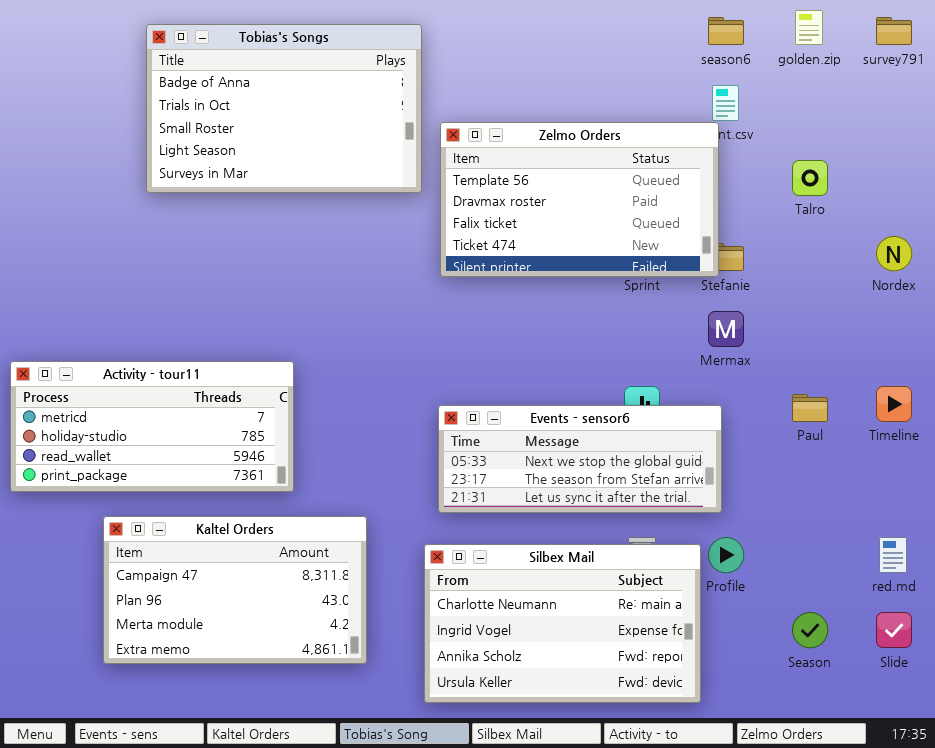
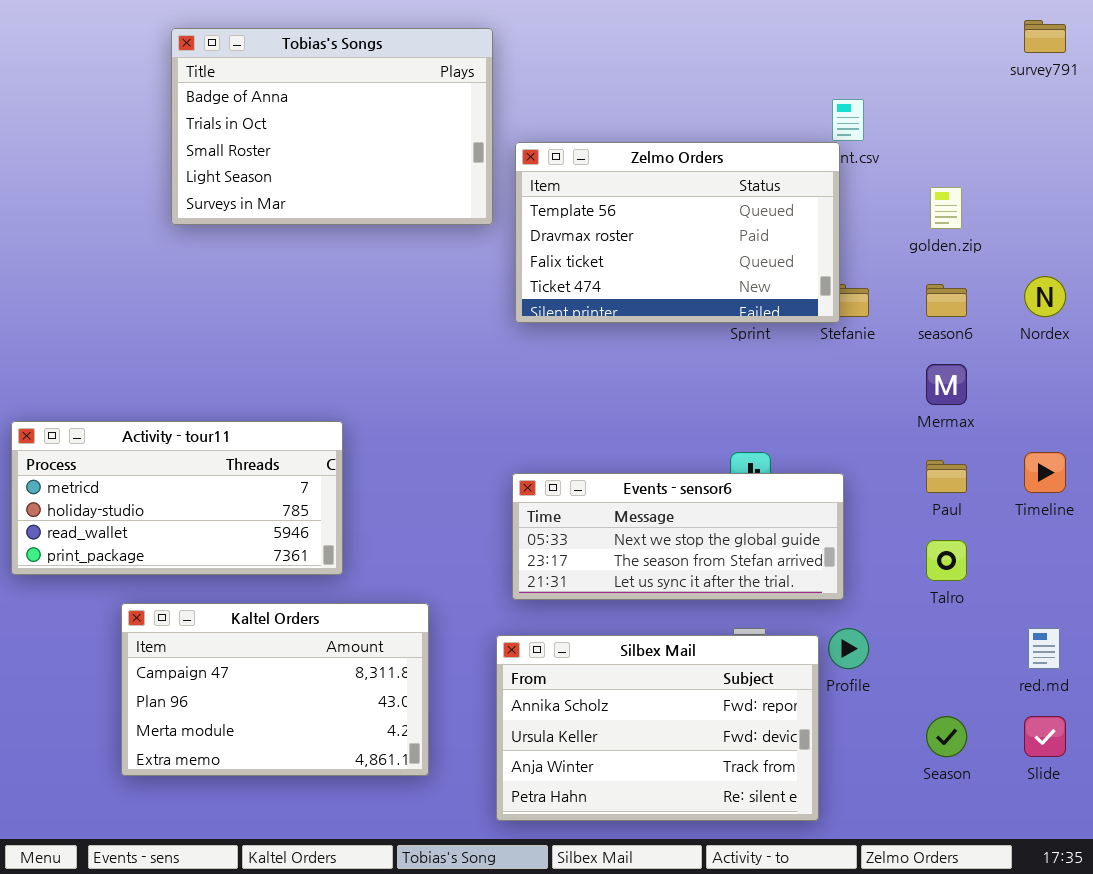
golden.zip: [795,10,823,45] -> [930,187,962,229], moved
season6: [708,17,744,45] -> [926,284,967,317], moved
Talro: [792,160,828,196] -> [926,540,967,581], moved
Mermax: [708,311,744,347] -> [926,364,967,405], moved
Silbex Mail: [424,544,701,703] -> [496,635,819,821], scrolled down 2 rows

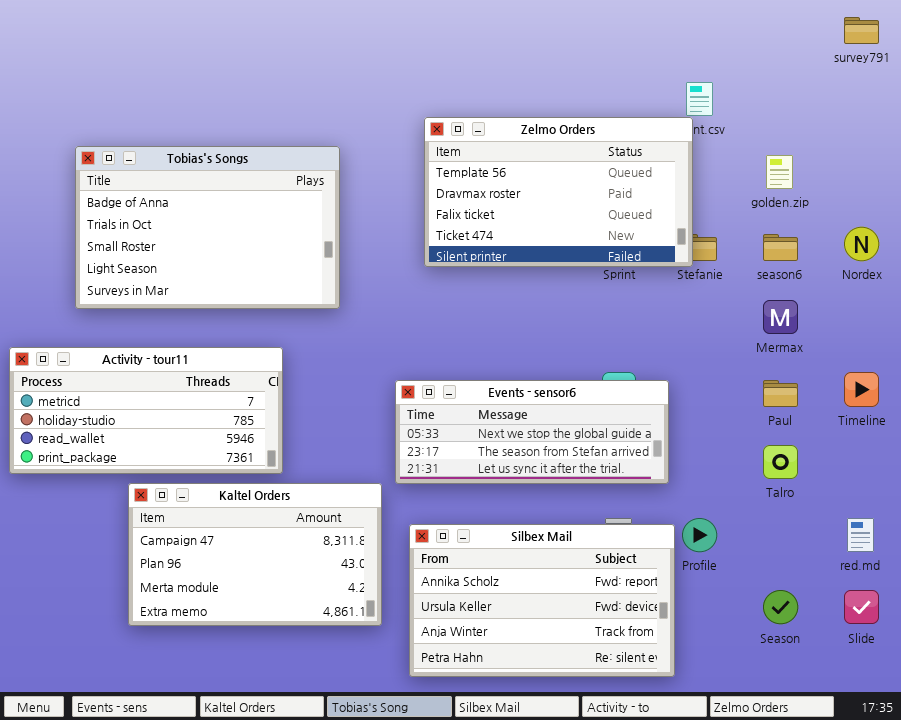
Tobias's Songs: [171,28,493,225] -> [75,146,340,309], moved
Events - sensor6: [512,473,844,600] -> [395,380,669,484], moved
Kaltel Orders: [121,603,429,776] -> [128,483,382,626], moved

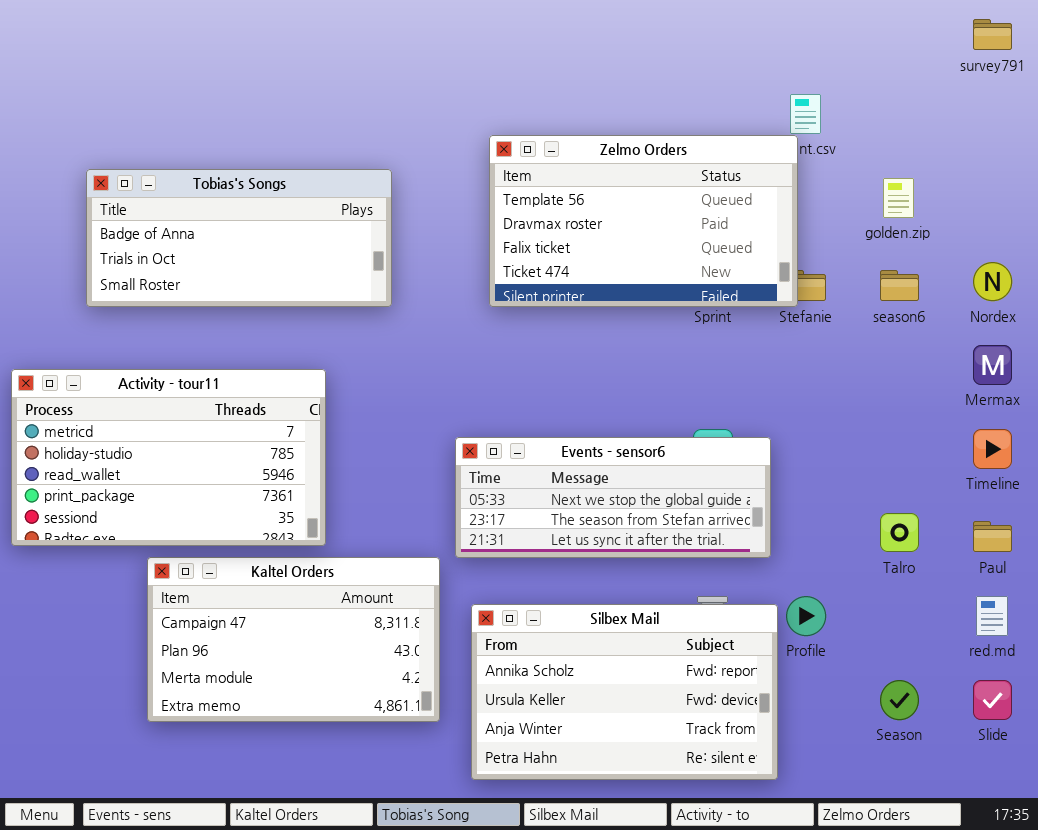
Tobias's Songs: [75,146,340,309] -> [86,169,392,307], resized
Mermax: [763,300,798,334] -> [973,345,1012,385], moved
Activity - tour11: [9,347,283,474] -> [11,369,326,546], resized
Paul: [763,380,798,407] -> [973,521,1012,552], moved

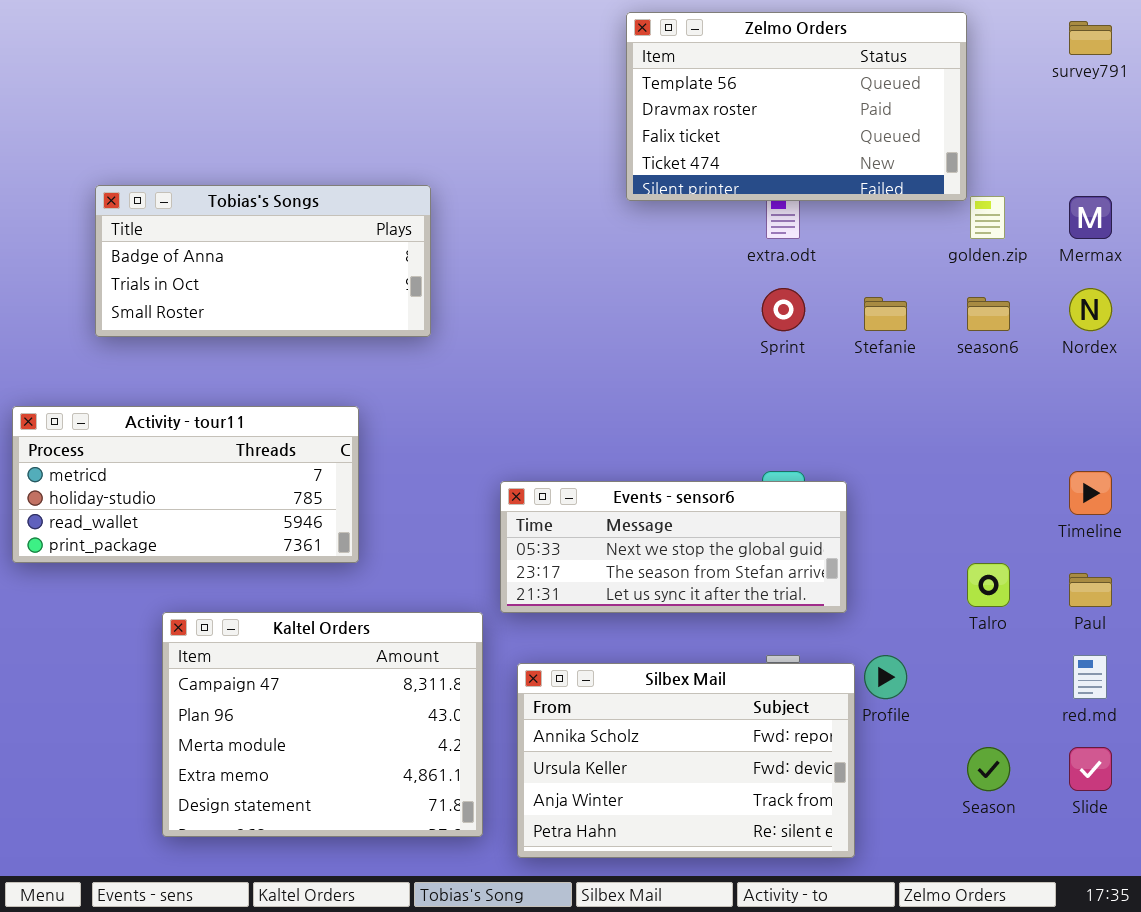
Zelmo Orders: [489,135,798,307] -> [626,12,967,201], moved
Mermax: [973,345,1012,385] -> [1069,196,1112,239], moved
Activity - tour11: [11,369,326,546] -> [12,406,359,563], resized
Kaltel Orders: [147,557,440,722] -> [162,612,483,837], resized

